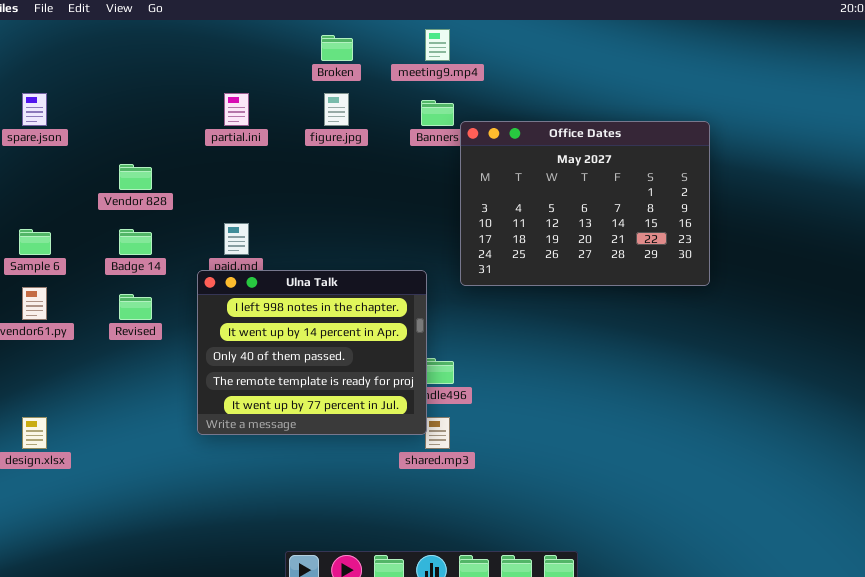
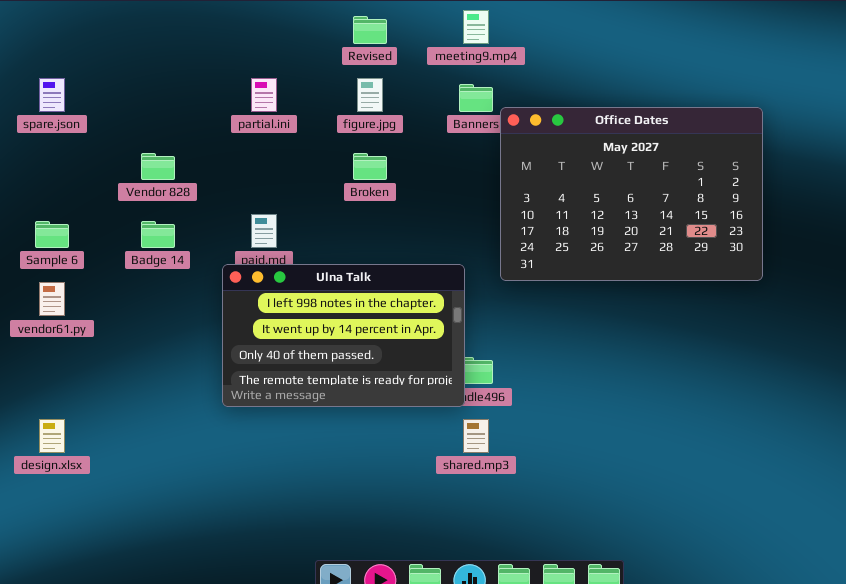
Broken: [321,35,353,61] -> [353,153,387,180], moved
Ulna Talk: [197,270,427,435] -> [222,264,465,407], resized
Revised: [119,294,152,320] -> [353,16,387,44], moved

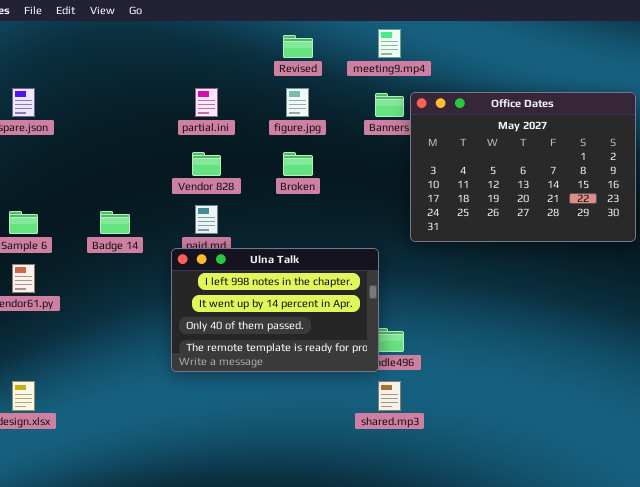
Office Dates: [500,107,763,281] -> [410,92,636,242], moved
Vendor 828: [141,153,175,180] -> [192,152,221,176], moved

